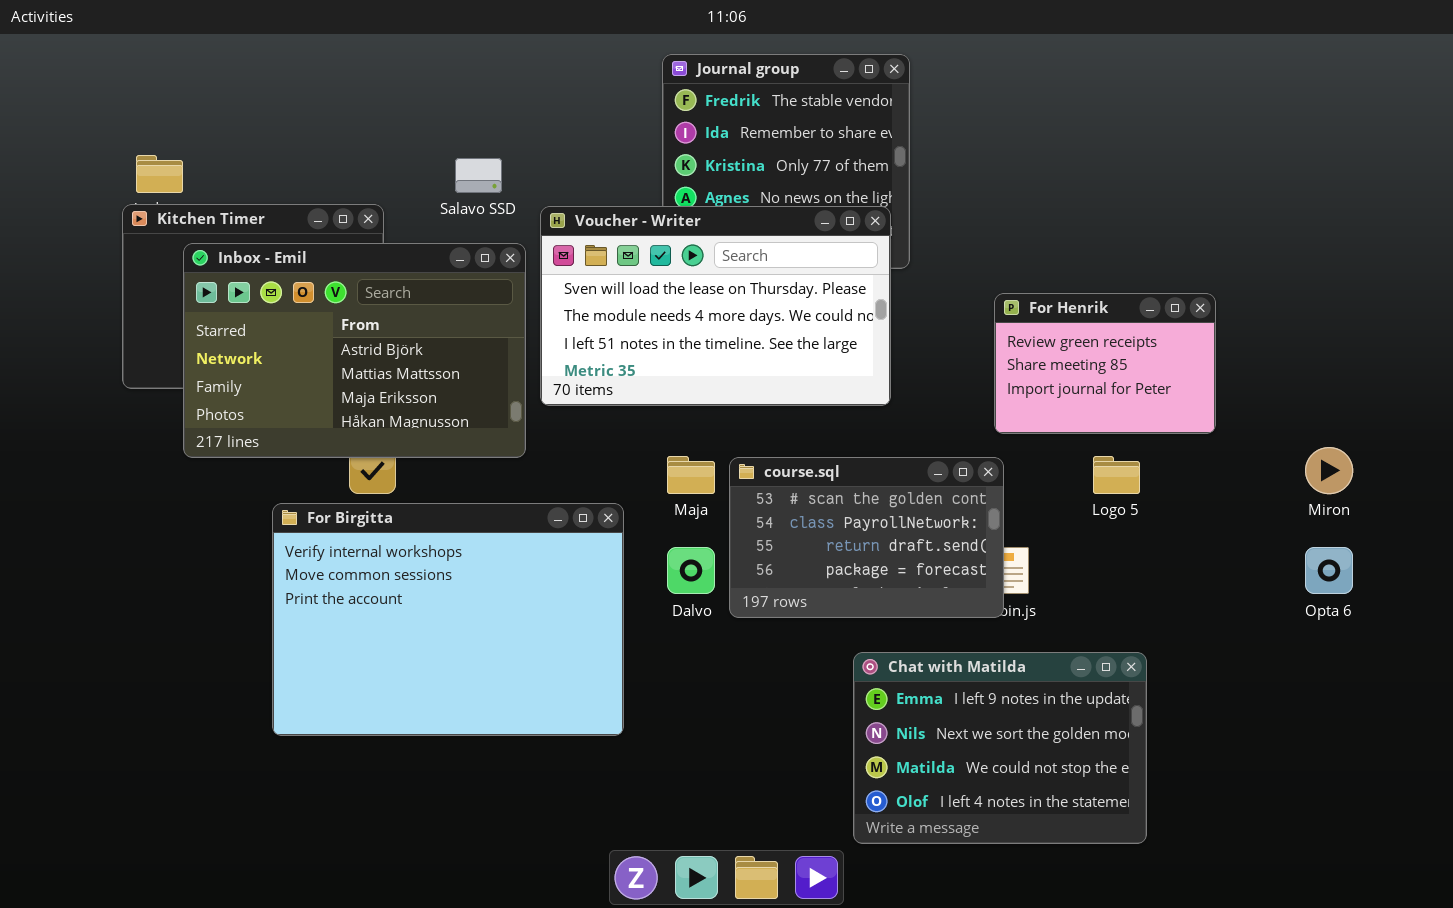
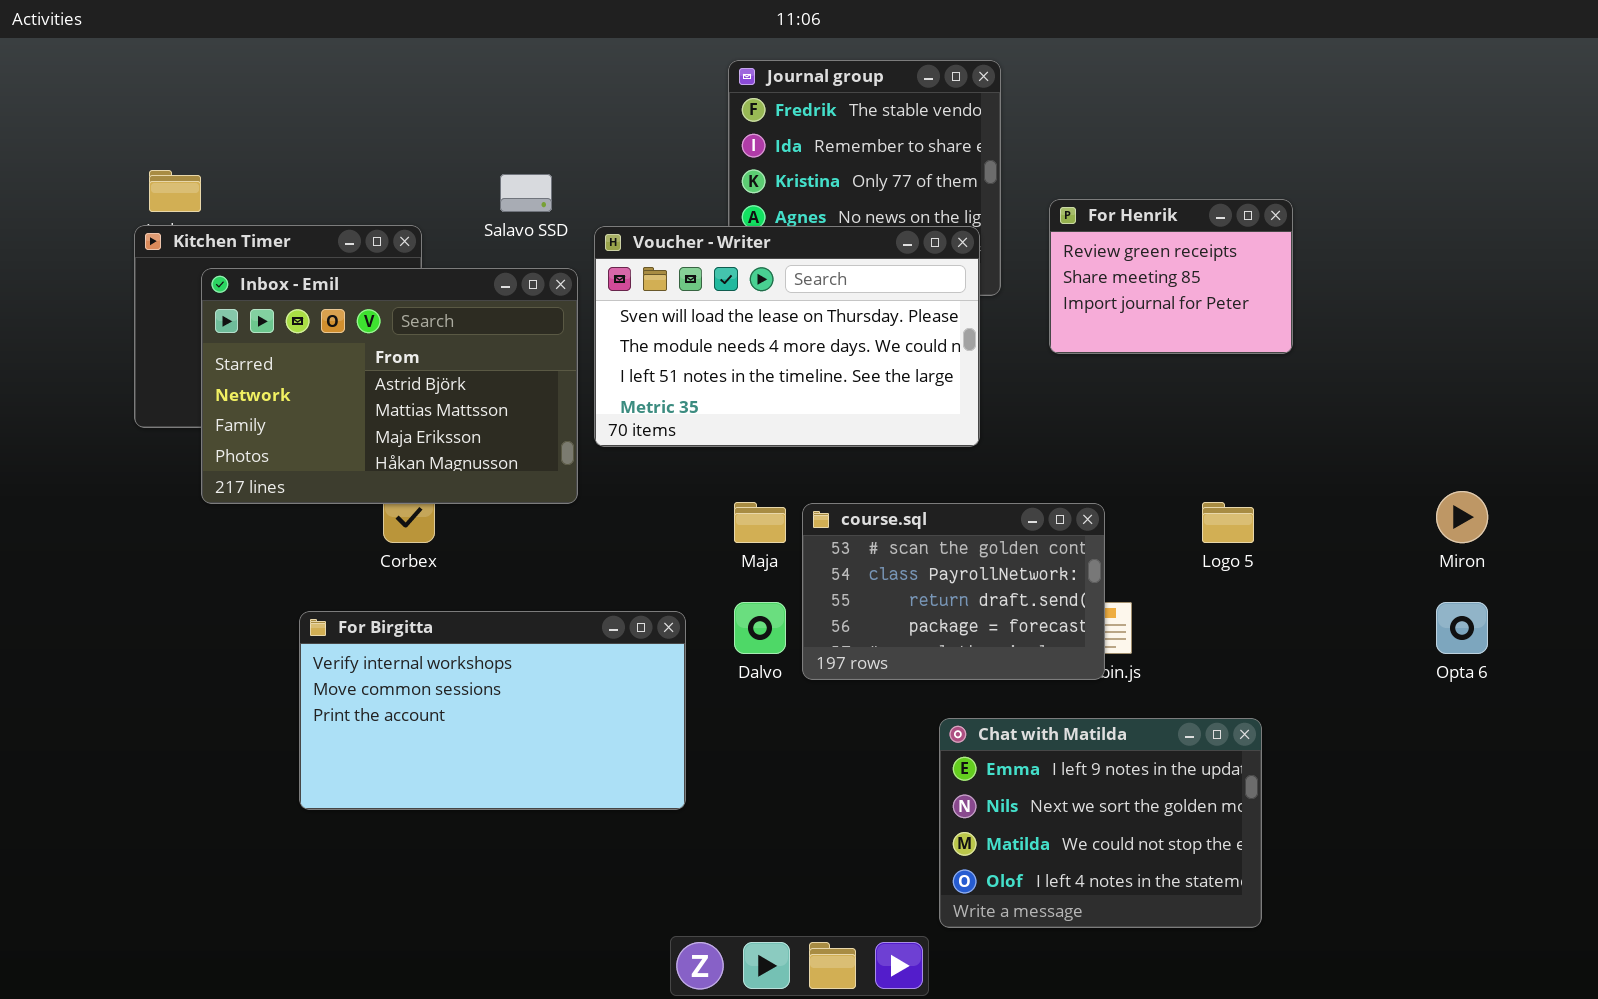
For Henrik: [994,293,1216,434] -> [1049,199,1293,354], moved
For Birgitta: [272,503,624,736] -> [299,611,686,810], resized

